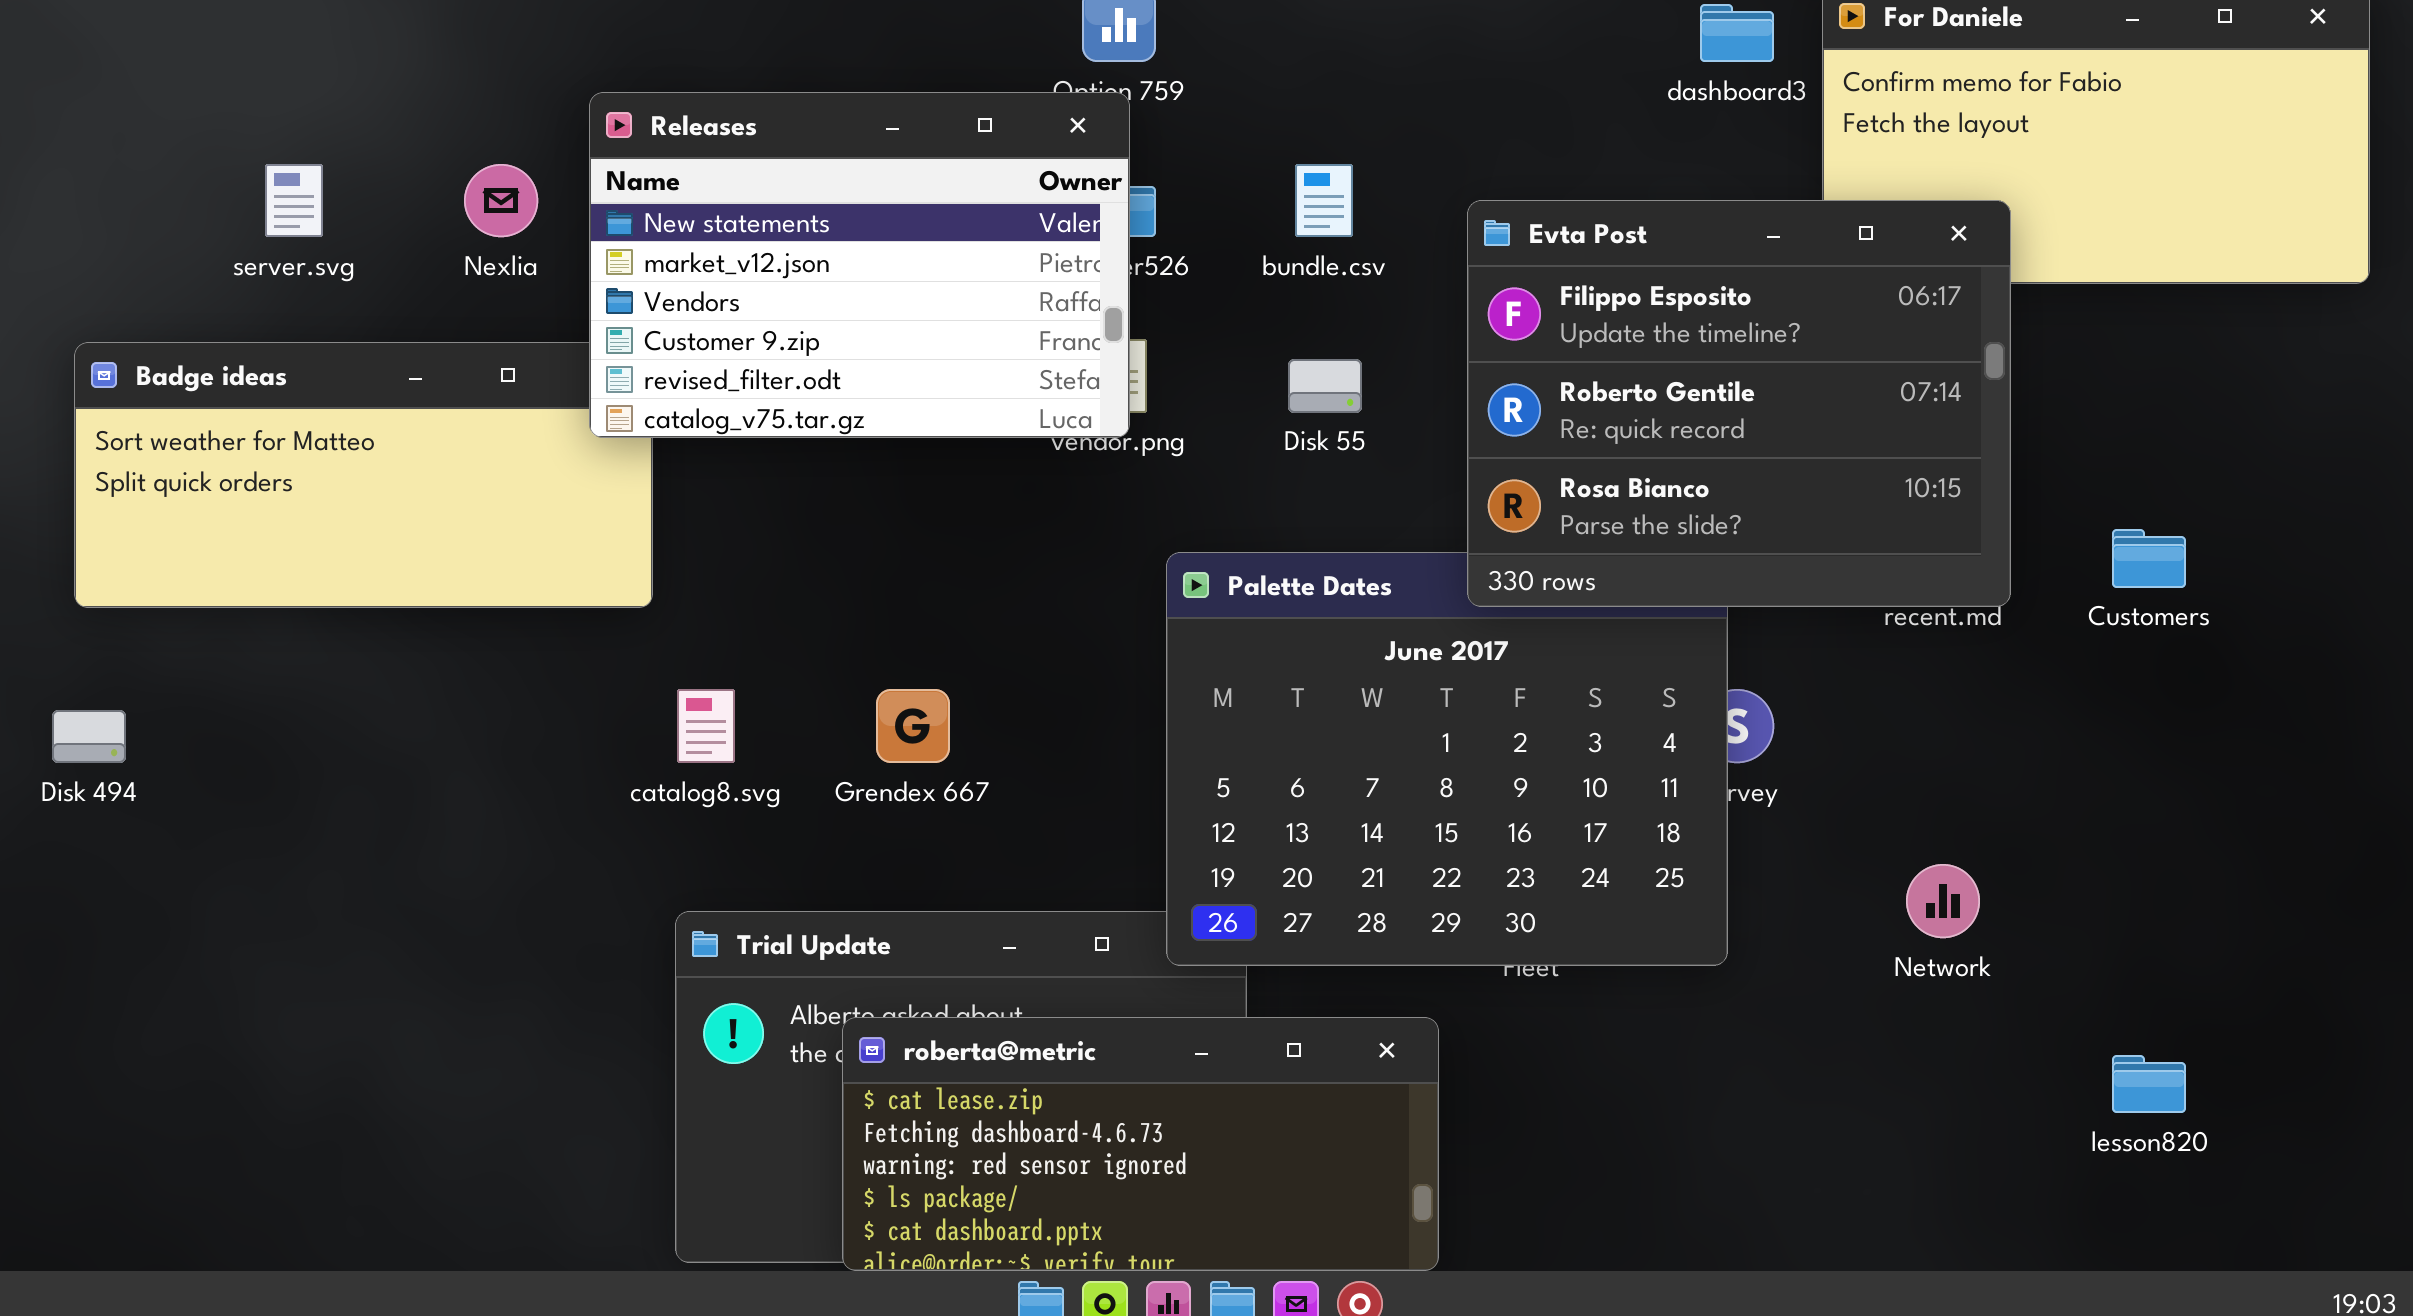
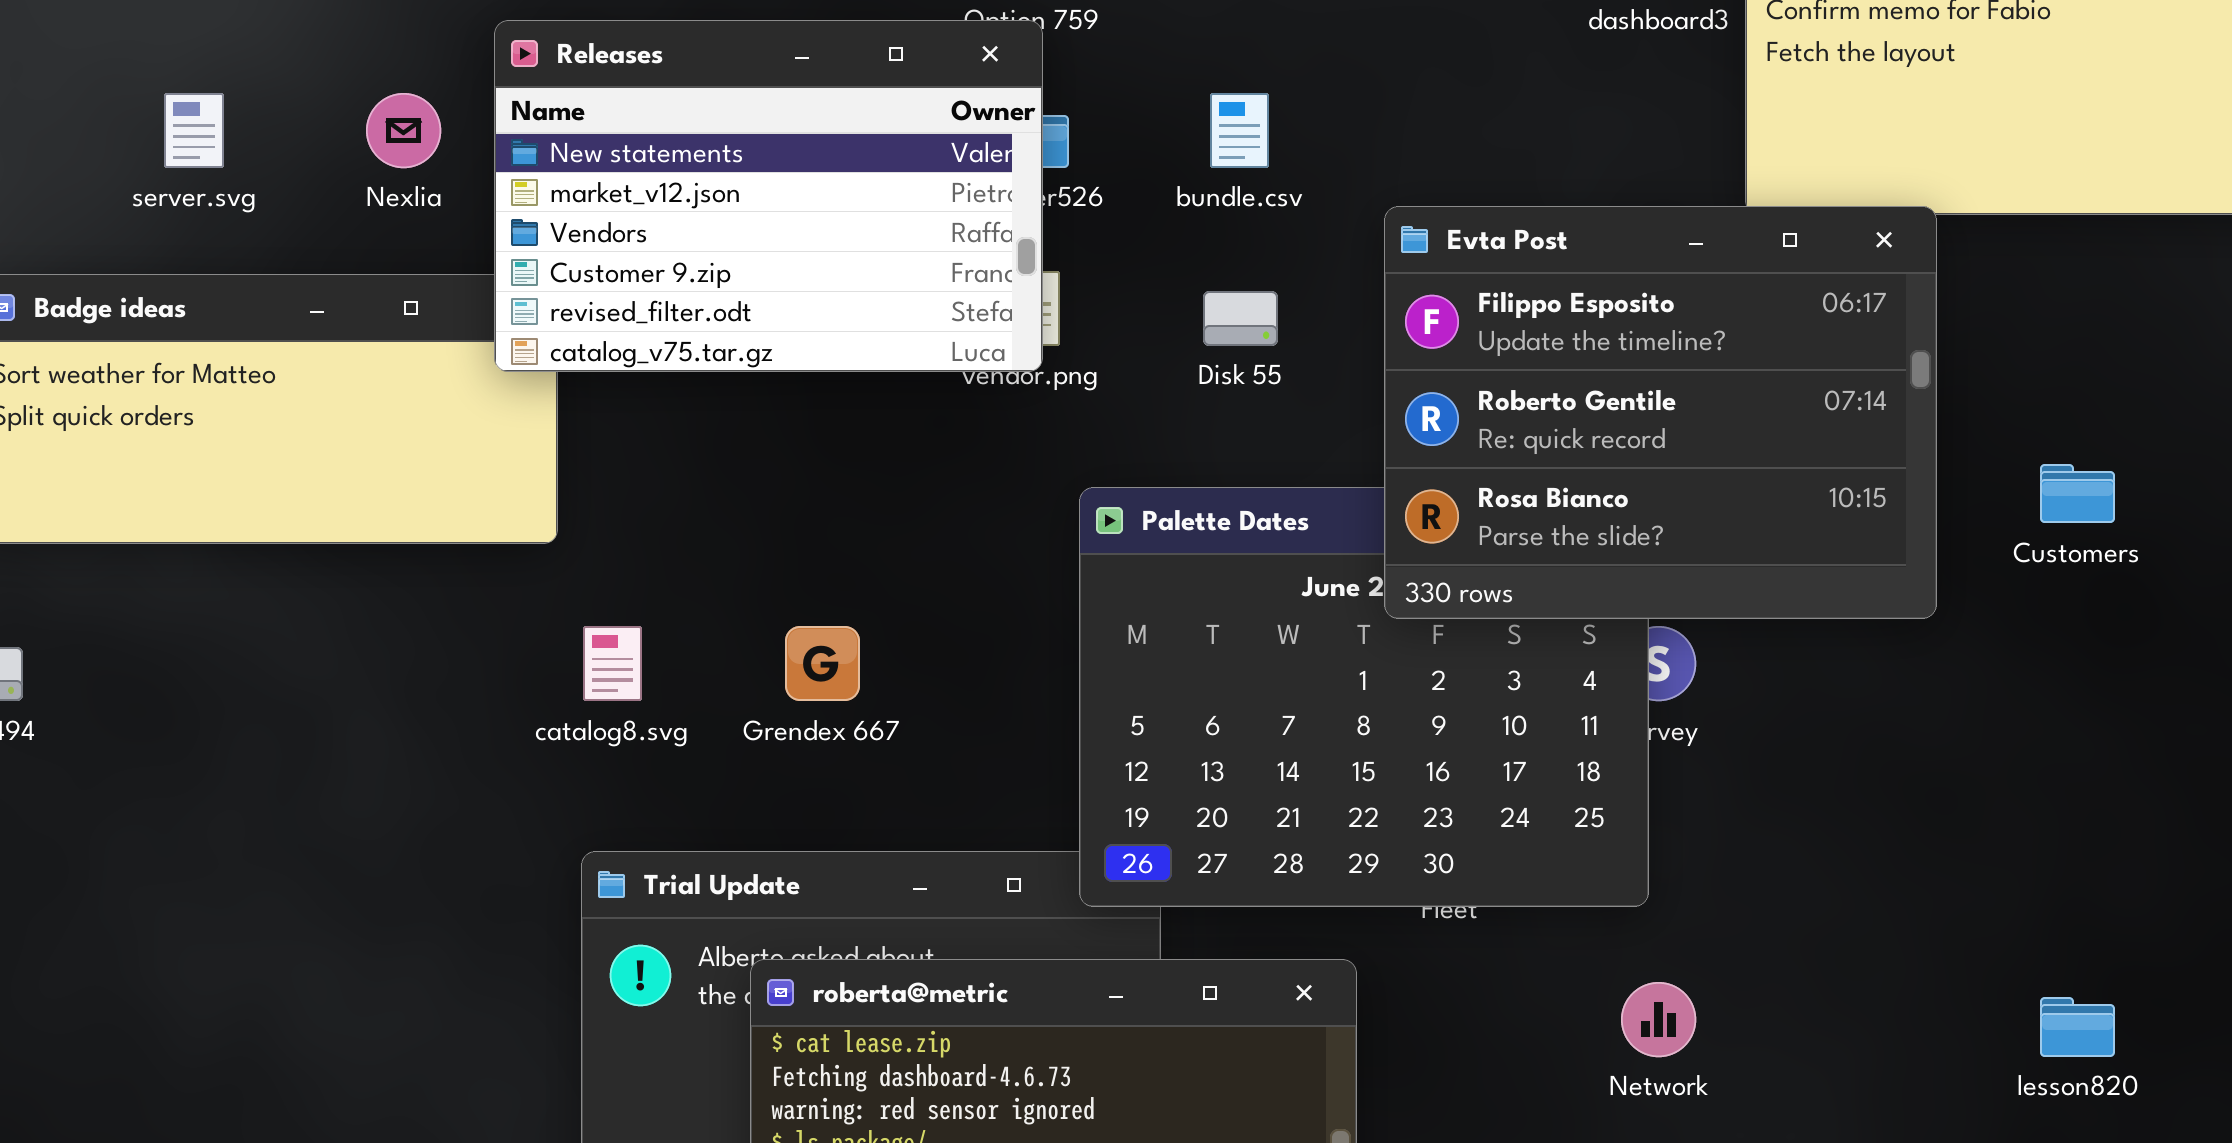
Evta Post: [1467,200,2011,607] -> [1384,206,1937,619], moved
Network: [1906,864,1980,938] -> [1621,982,1696,1057], moved

